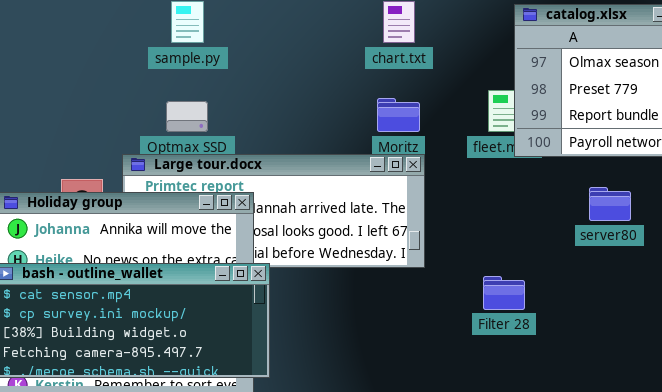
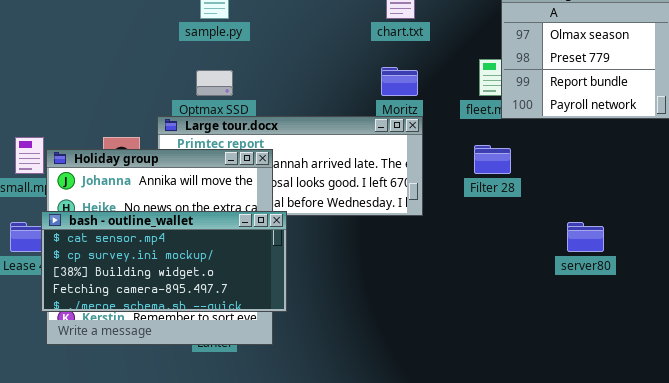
server80: [589,187,631,221] -> [567,222,604,252], moved
Filter 28: [483,276,525,310] -> [474,145,511,174], moved

